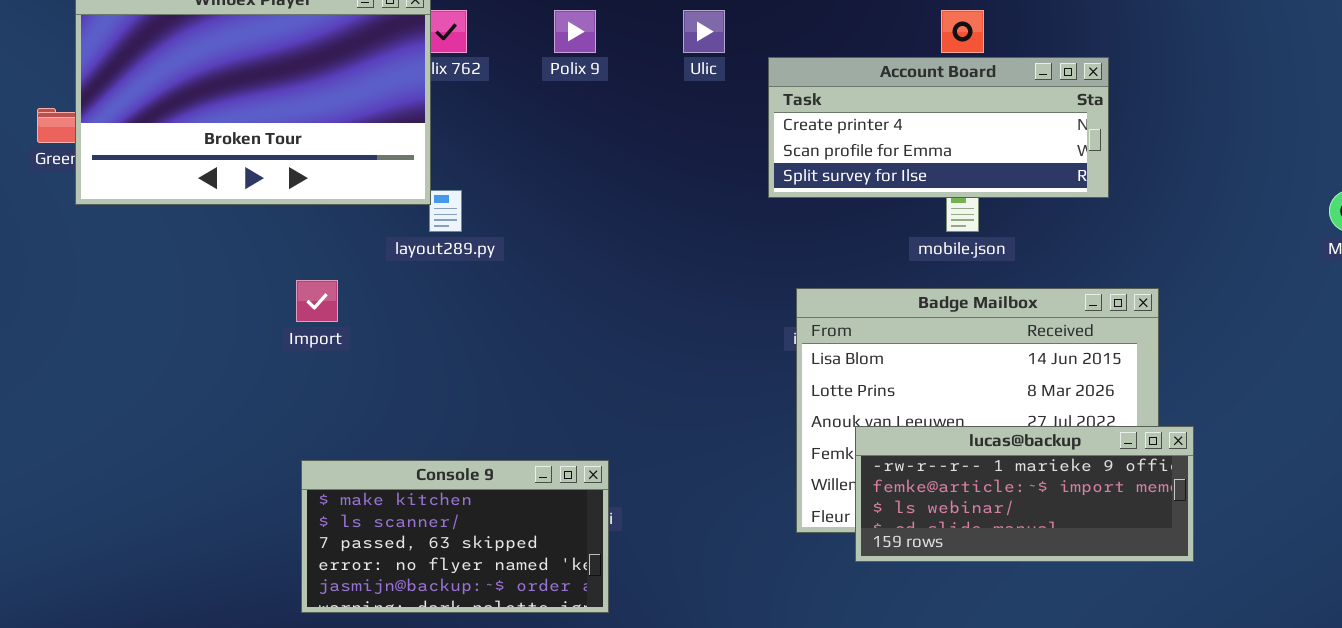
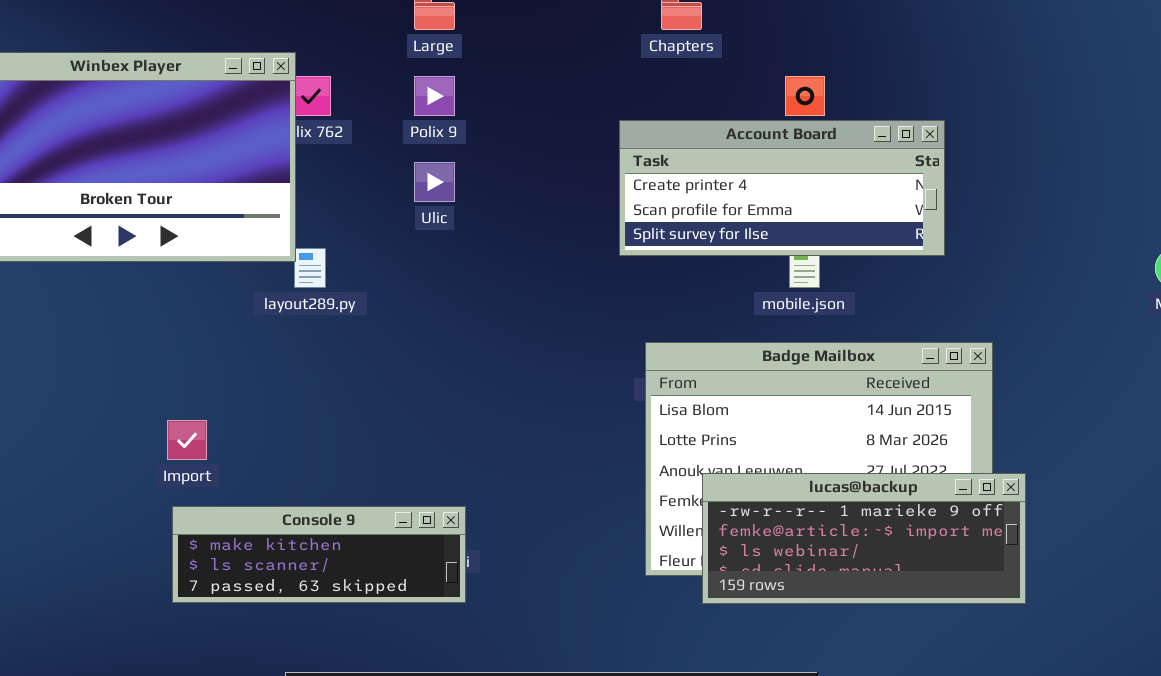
Ulic: [683,10,725,53] -> [414,162,455,202], moved
Import: [296,280,338,322] -> [167,420,207,460], moved
Console 9: [301,460,609,613] -> [172,506,466,603], resized

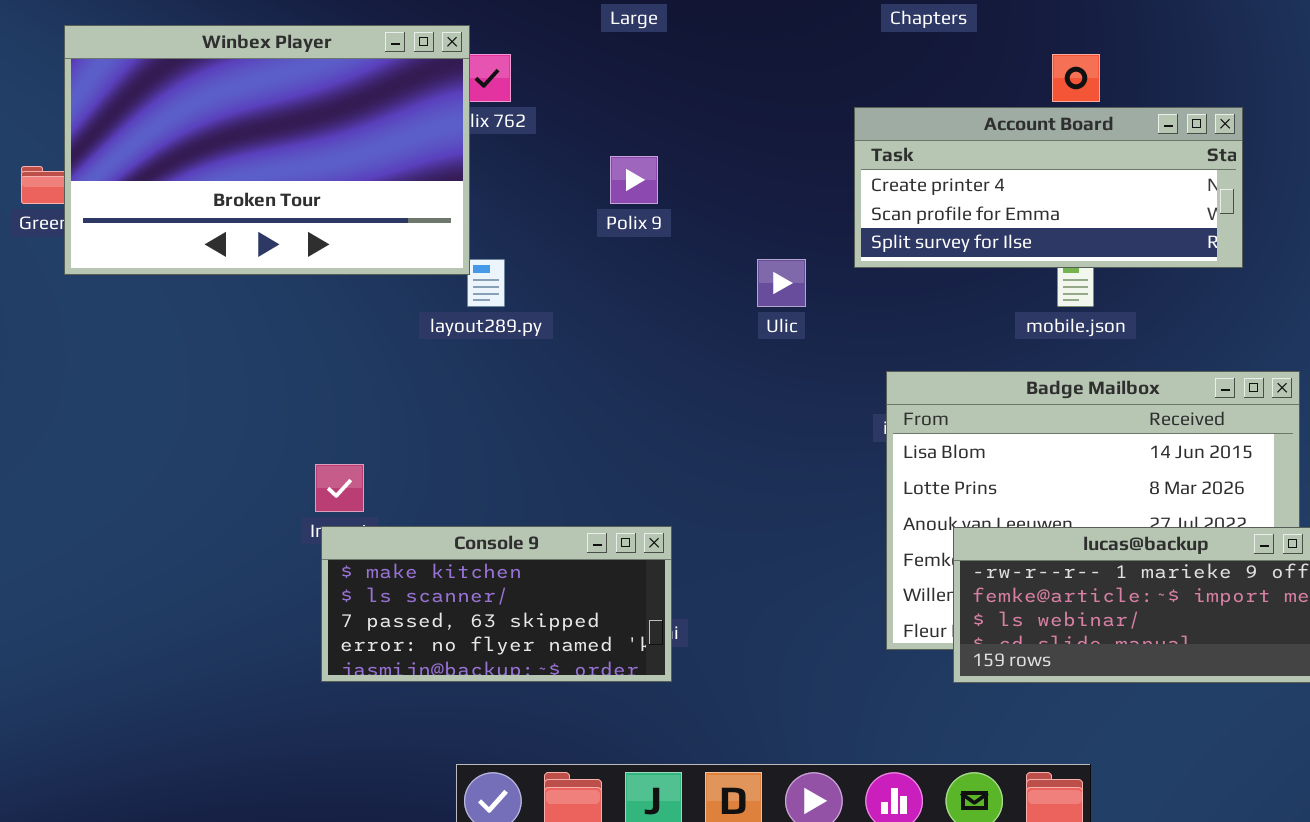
Polix 9: [414,76,455,116] -> [610,156,658,204], moved
Ulic: [414,162,455,202] -> [757,259,806,307], moved
Console 9: [172,506,466,603] -> [321,526,672,682], resized

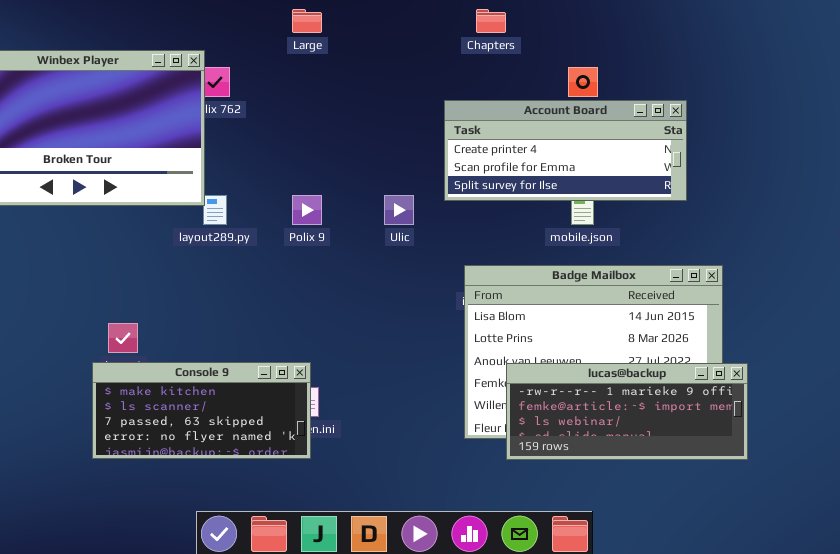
Polix 9: [610,156,658,204] -> [292,195,322,225], moved
Console 9: [321,526,672,682] -> [92,362,311,459], moved

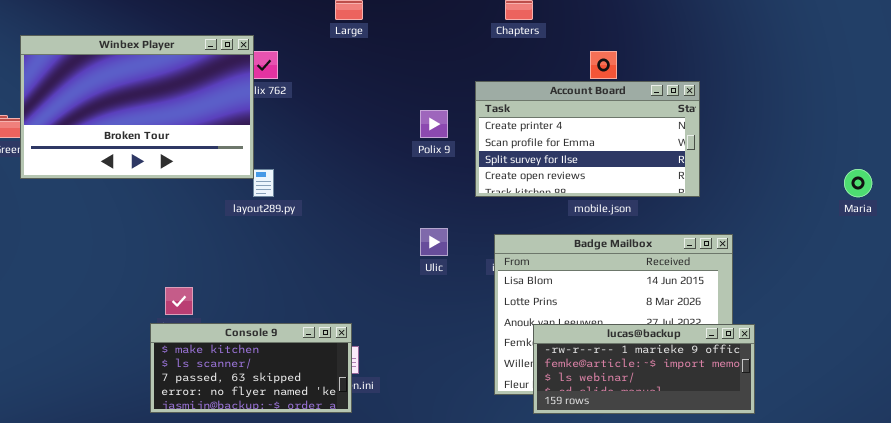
Account Board: [444,100,687,201] -> [475,81,700,197], resized
Polix 9: [292,195,322,225] -> [420,110,448,138], moved
Ulic: [384,195,414,225] -> [420,228,448,256], moved

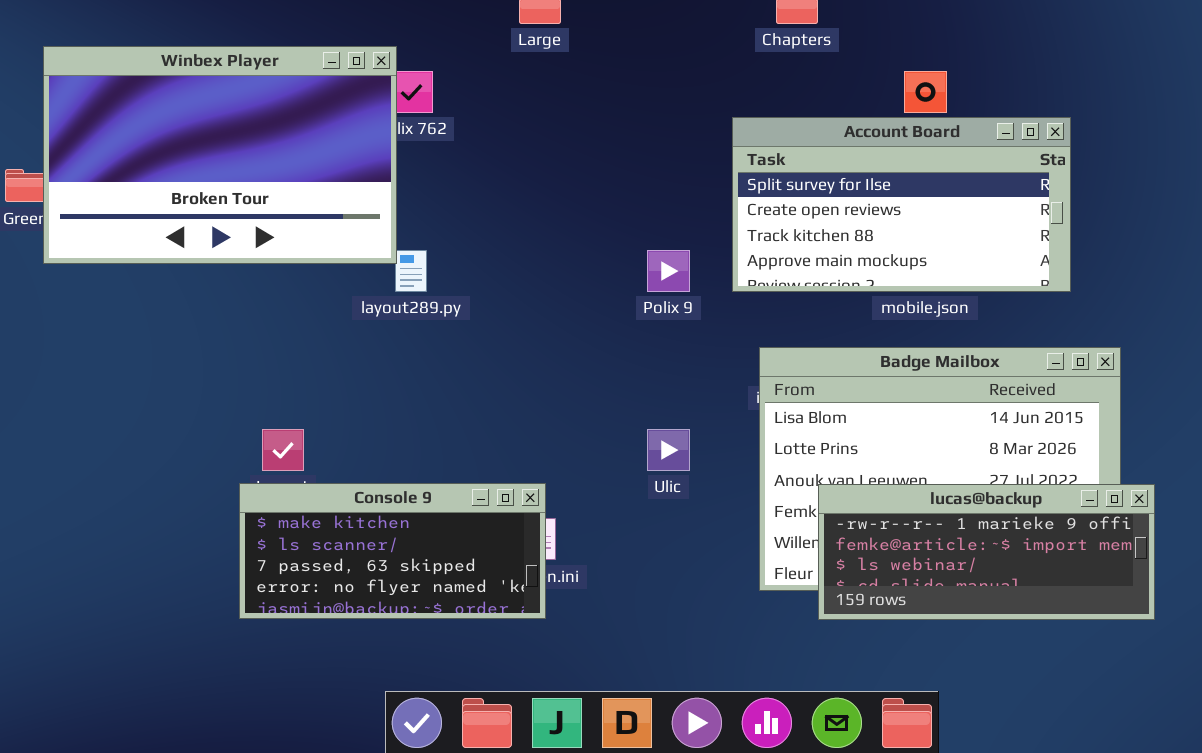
Account Board: [475,81,700,197] -> [732,117,1071,292], scrolled down 2 rows
Polix 9: [420,110,448,138] -> [647,250,690,292], moved
Ulic: [420,228,448,256] -> [647,429,690,471], moved

